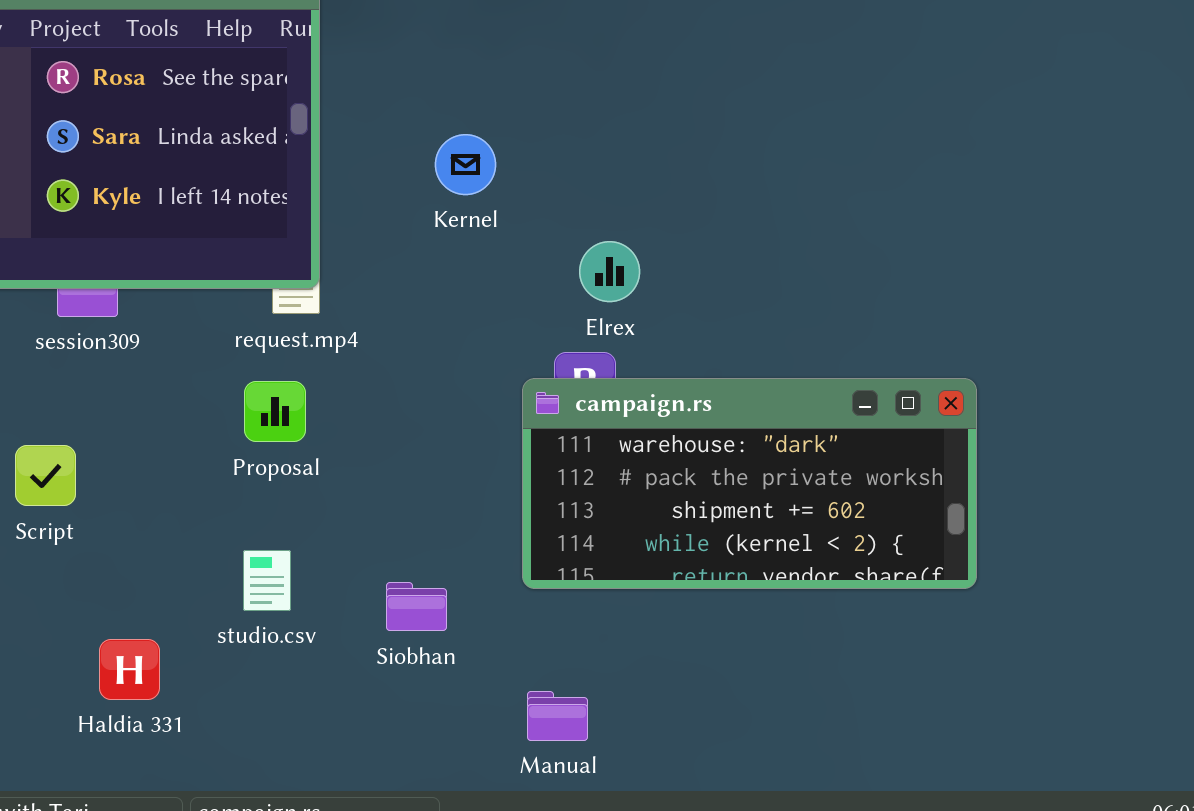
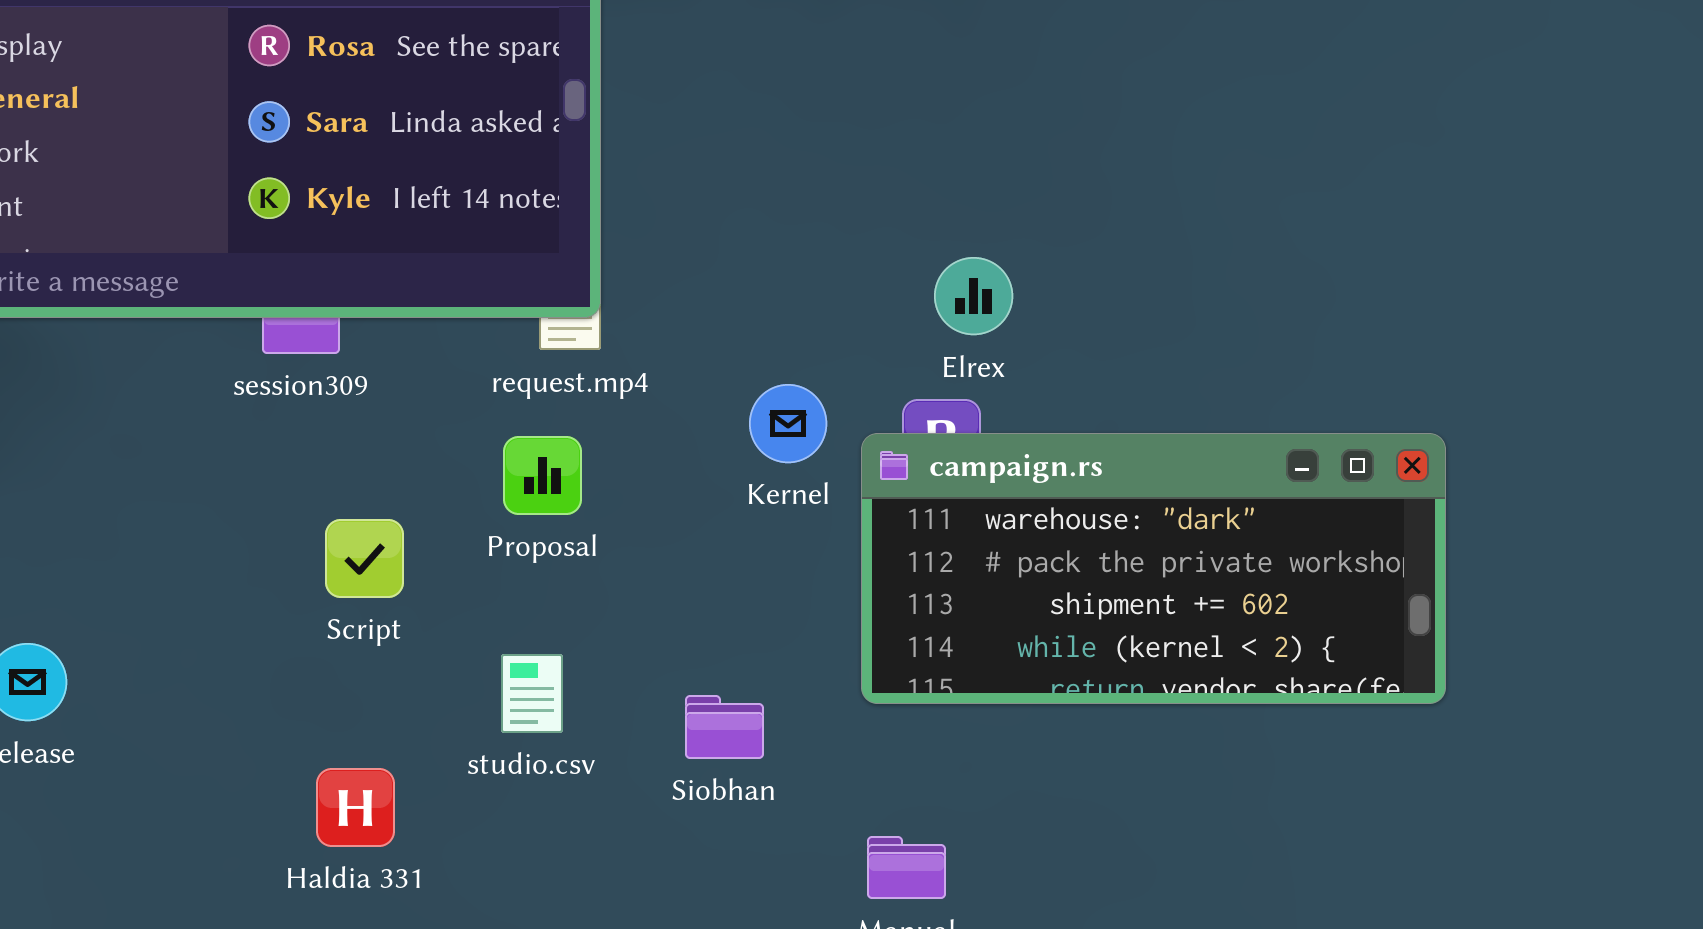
Kernel: [435,134,496,195] -> [749,384,827,463], moved
Script: [15,445,76,506] -> [325,519,404,598], moved

